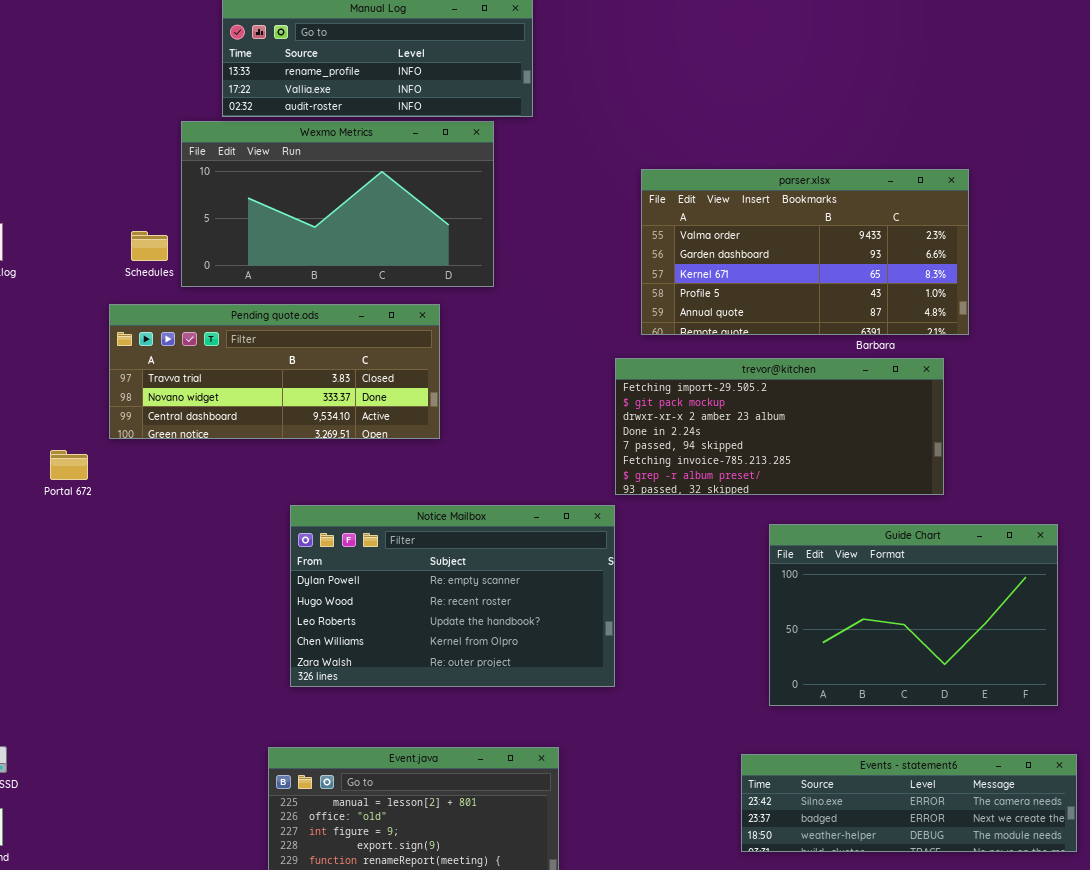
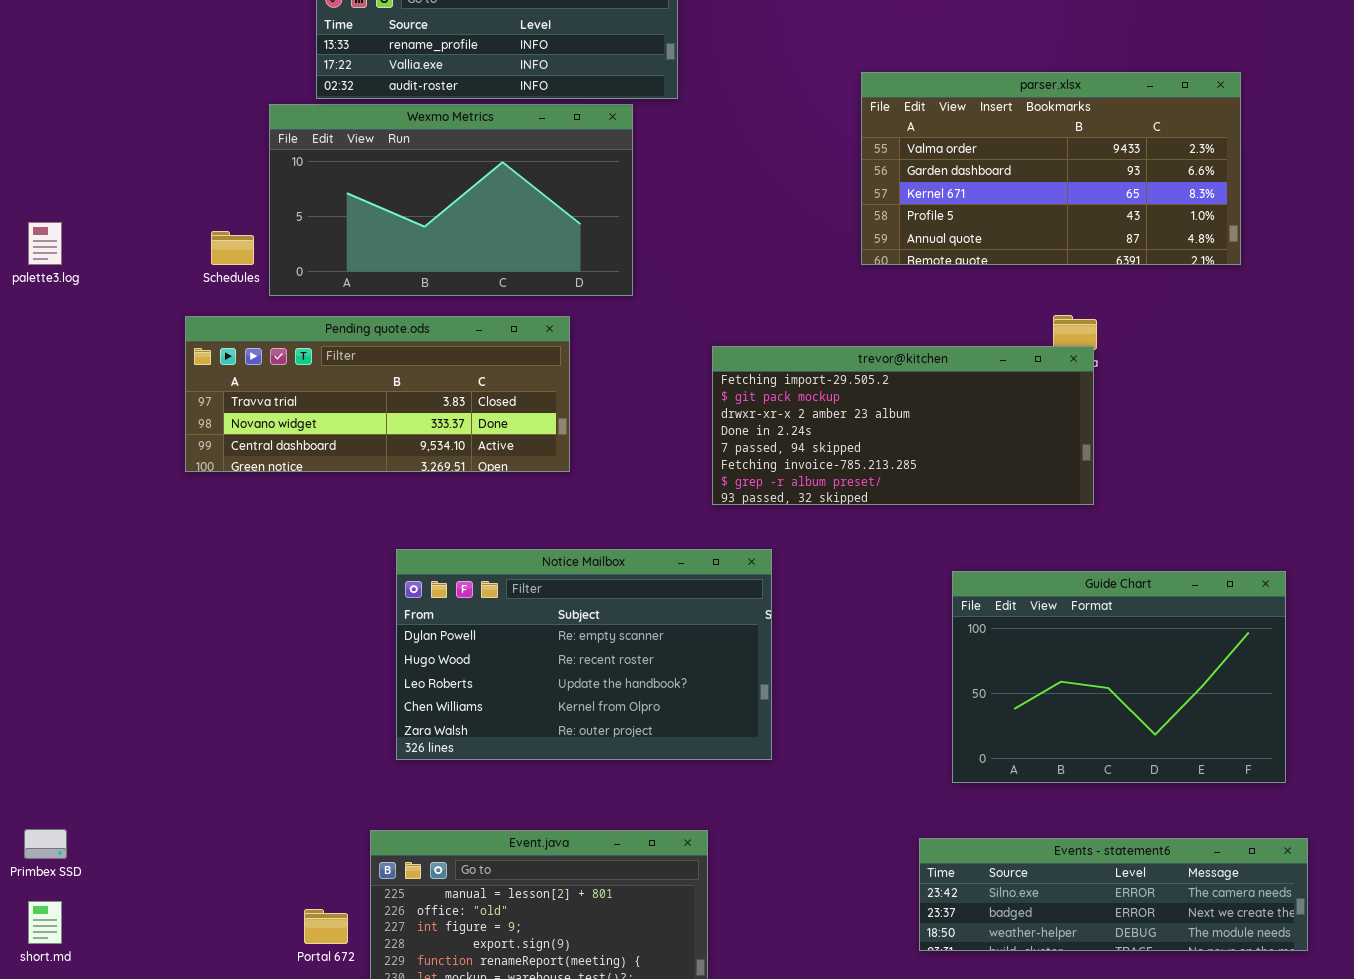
parser.xlsx: [641,169,969,335] -> [861,72,1241,265], moved
trevor@kitchen: [615,358,944,495] -> [712,346,1094,505], moved
Portal 672: [50,450,88,480] -> [304,909,348,944], moved

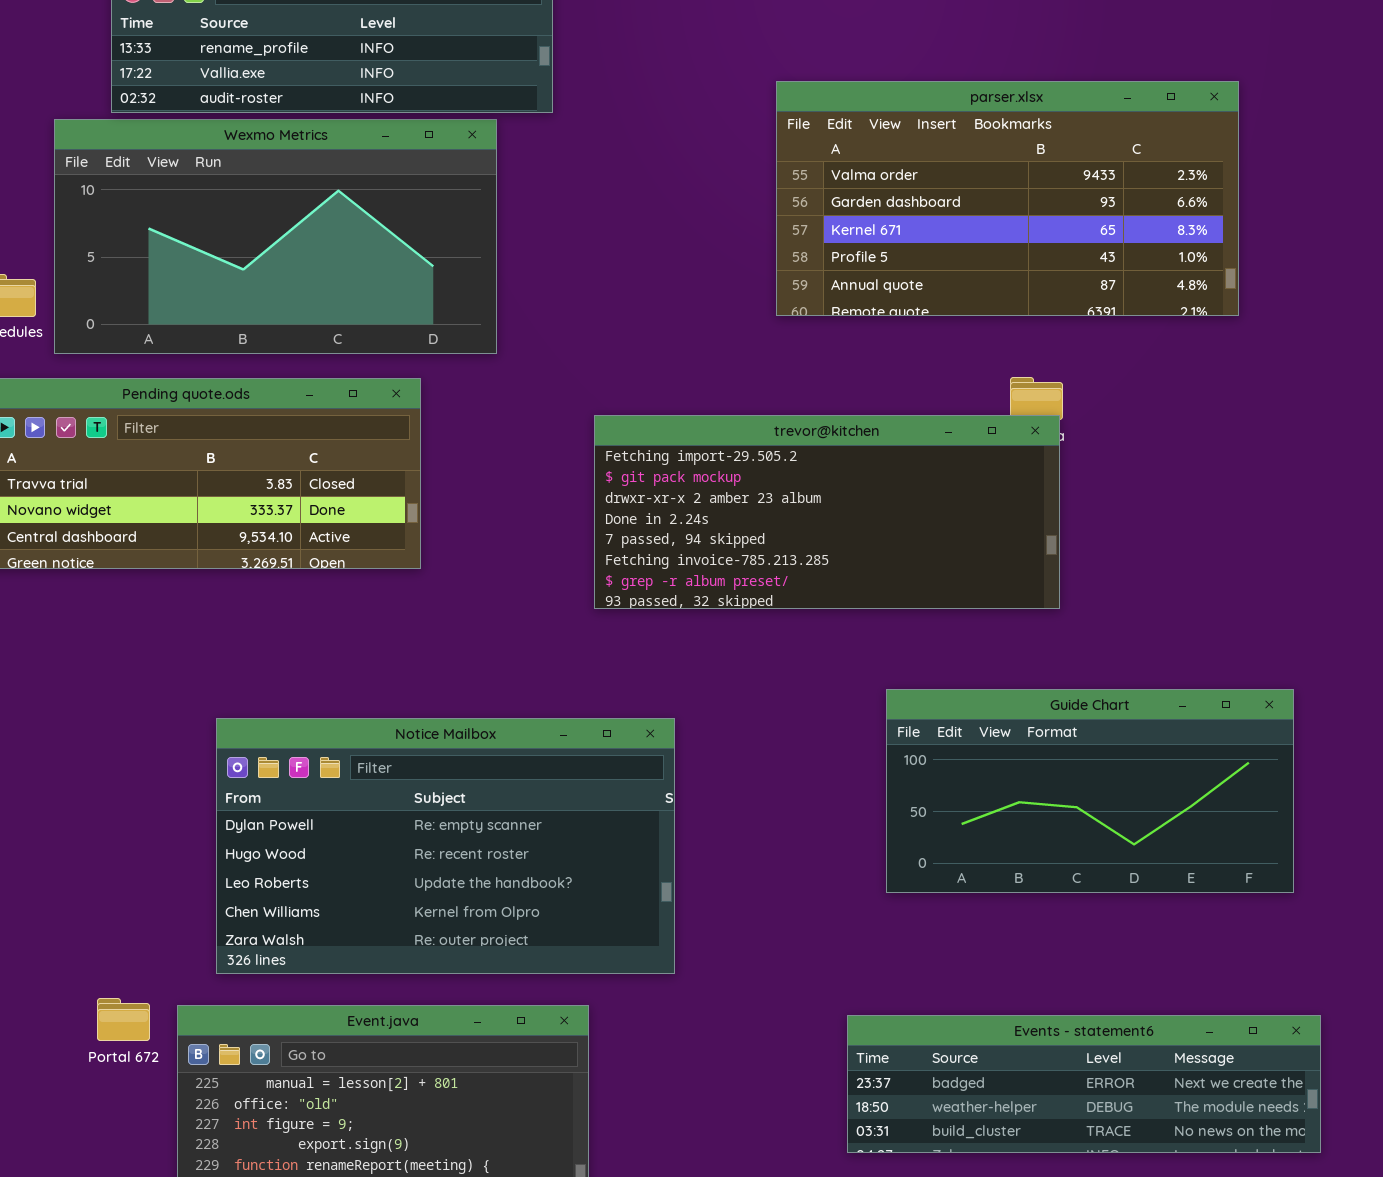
Notice Mailbox: [396,549,772,760] -> [216,718,675,974], moved
Guide Chart: [952,571,1286,783] -> [886,689,1294,893], resized
Events - statement6: [919,838,1308,951] -> [847,1015,1321,1153], scrolled down 1 row
Portal 672: [304,909,348,944] -> [97,998,150,1041], moved

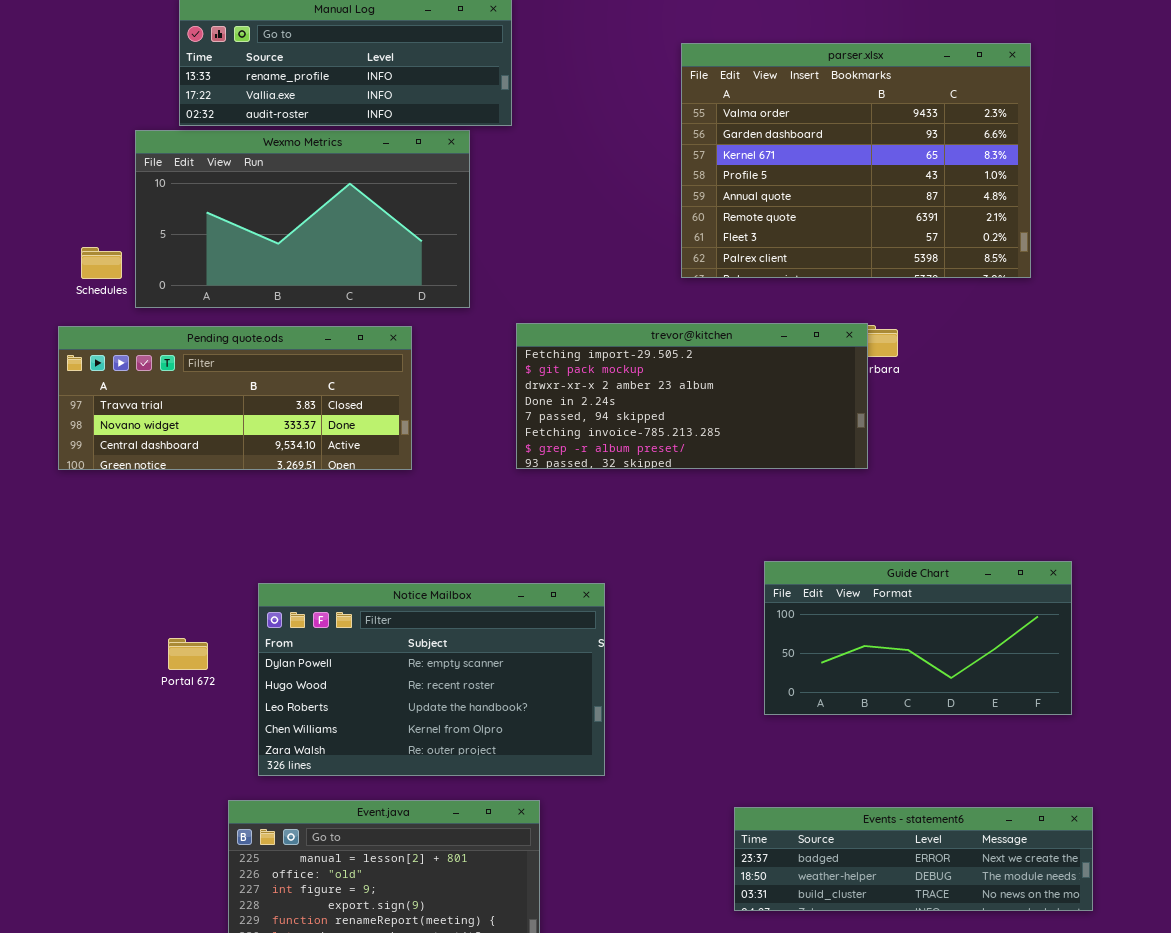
parser.xlsx: [776,81,1239,316] -> [681,43,1031,278], resized
trevor@kitchen: [594,415,1060,609] -> [516,323,868,469], moved
Portal 672: [97,998,150,1041] -> [168,638,208,670], moved

